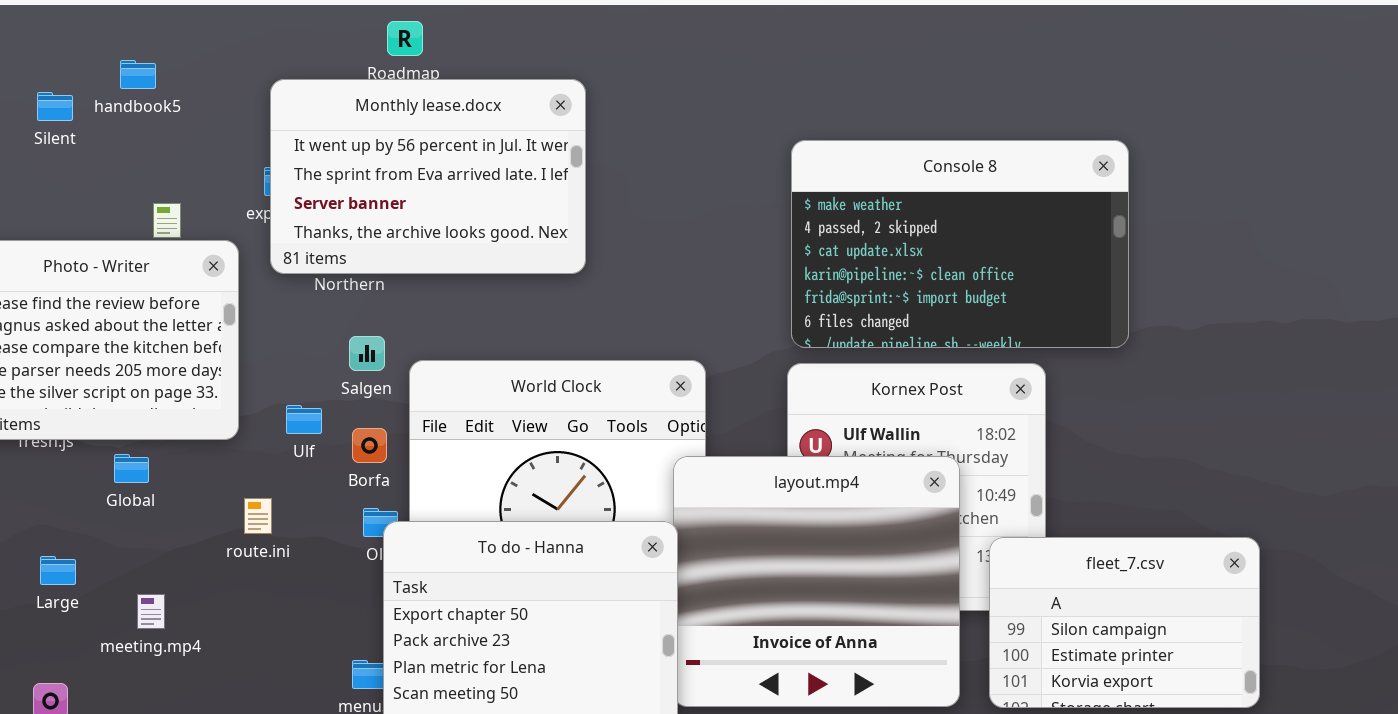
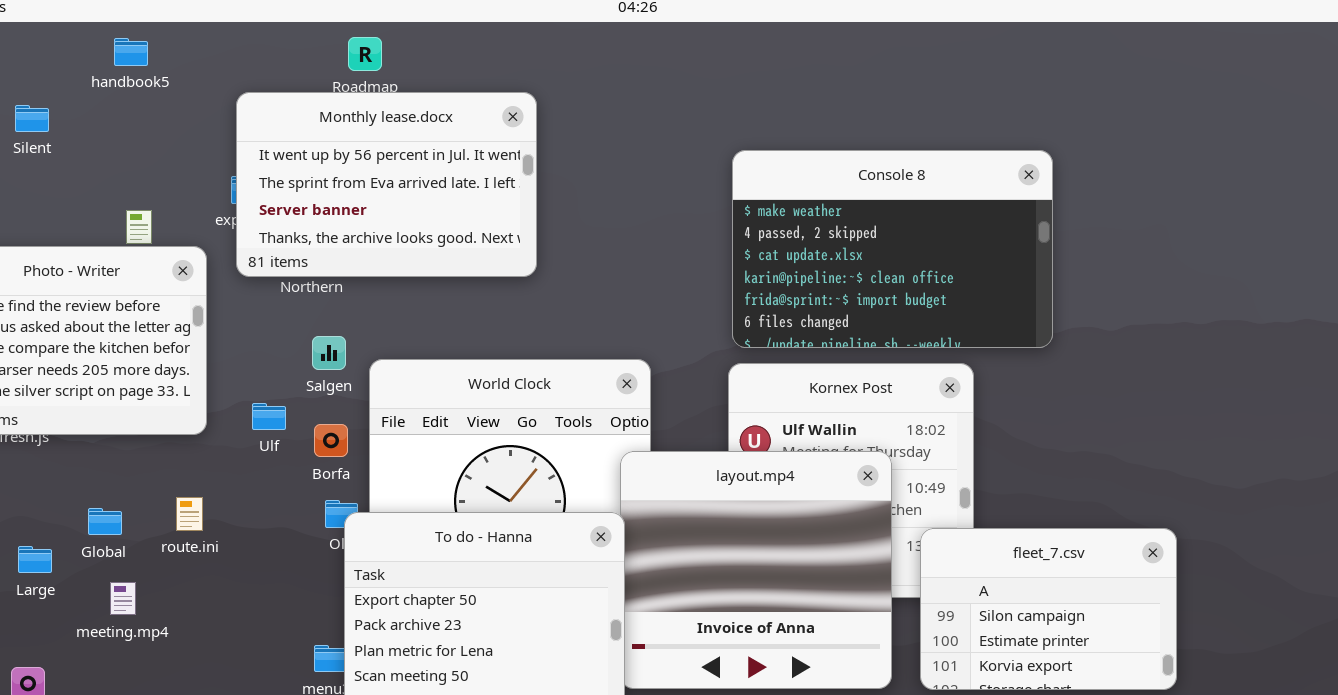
handbook5: [120,60,156,89] -> [114,38,148,66], moved
Global: [114,454,149,483] -> [88,508,122,535], moved
route.ini: [244,498,272,534] -> [176,497,203,531], moved

